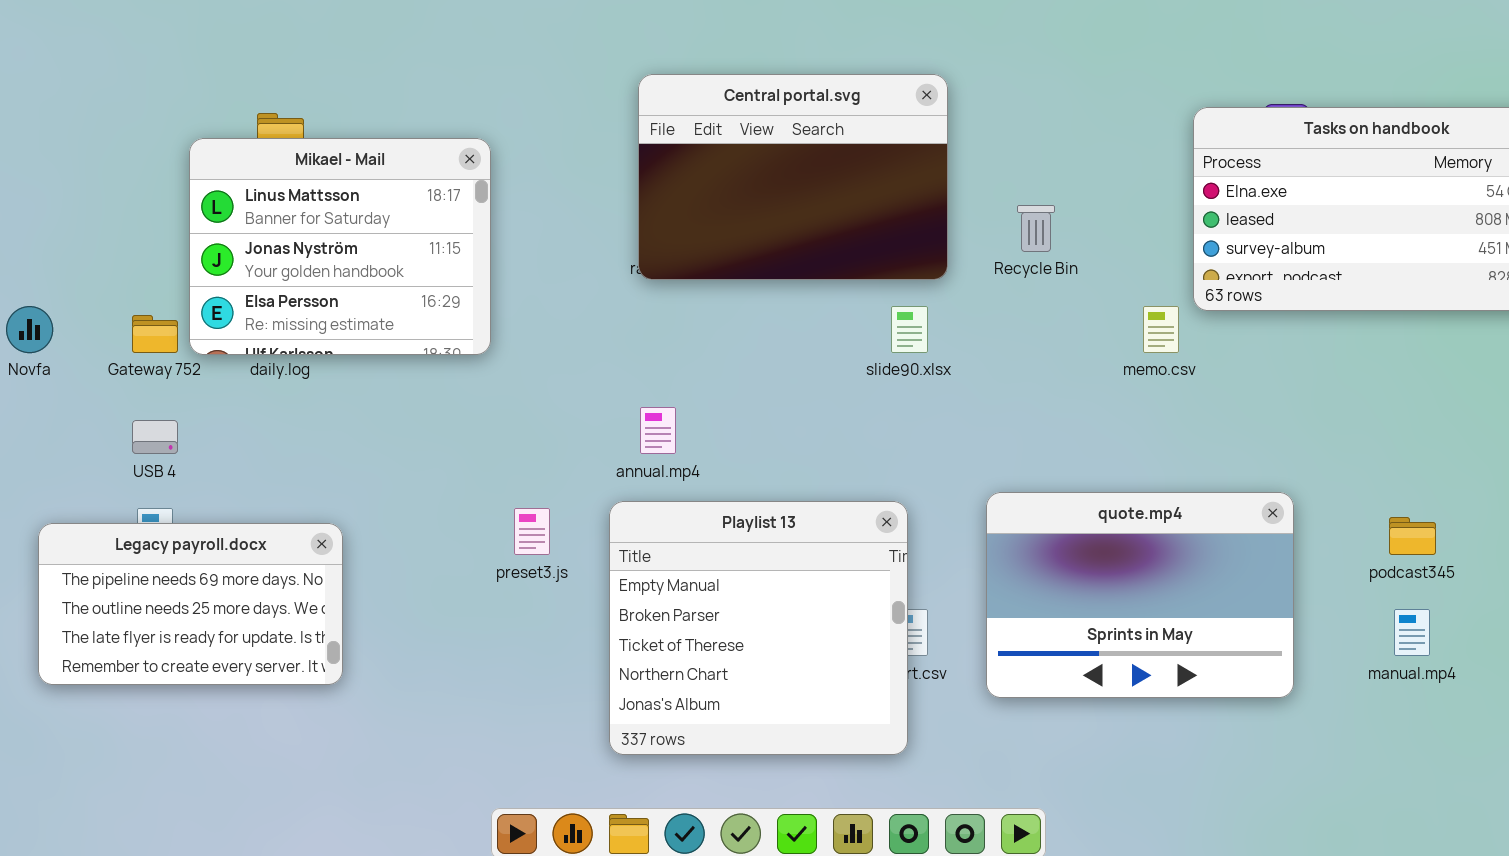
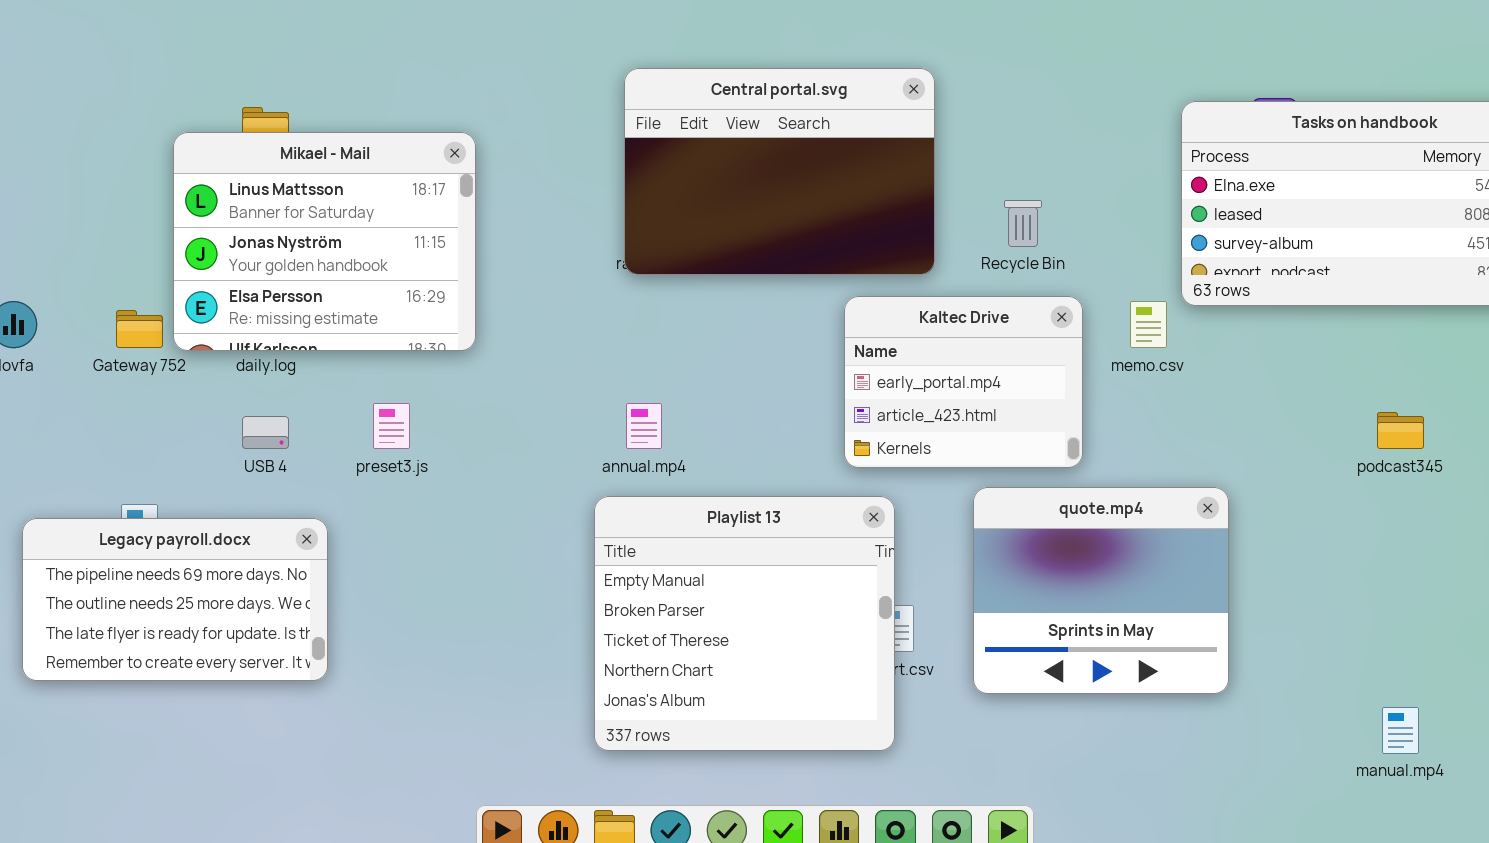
Kaltec Drive: none -> [844,296,1083,468], opened
USB 4: [132,420,178,454] -> [242,416,289,449], moved
quote.mp4: [986,492,1294,698] -> [973,487,1229,694], resized
preset3.js: [514,508,550,555] -> [373,403,410,449], moved
podcast345: [1389,517,1436,555] -> [1377,412,1424,449], moved
manual.mp4: [1394,609,1430,656] -> [1382,707,1419,754], moved

